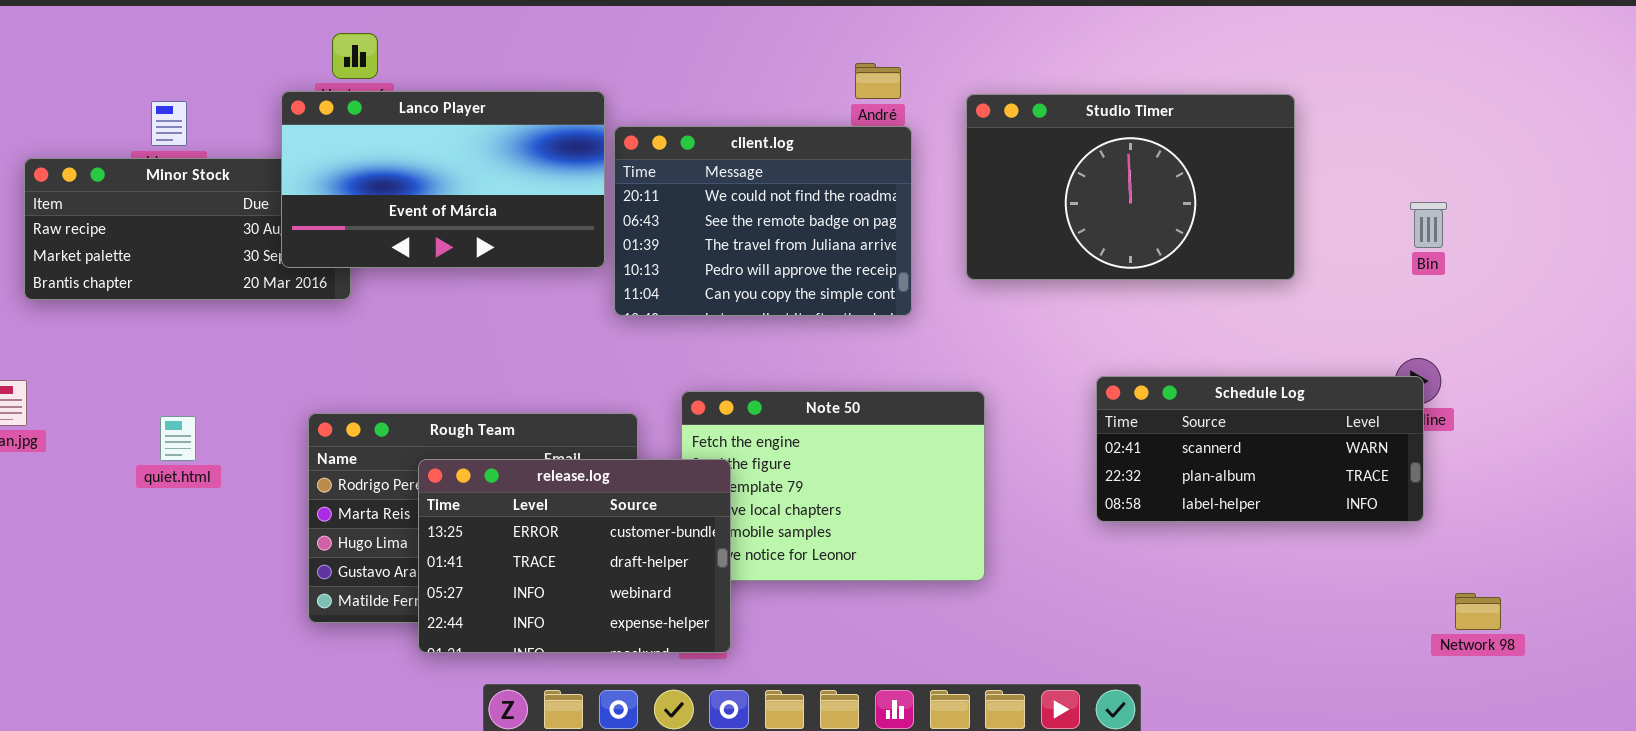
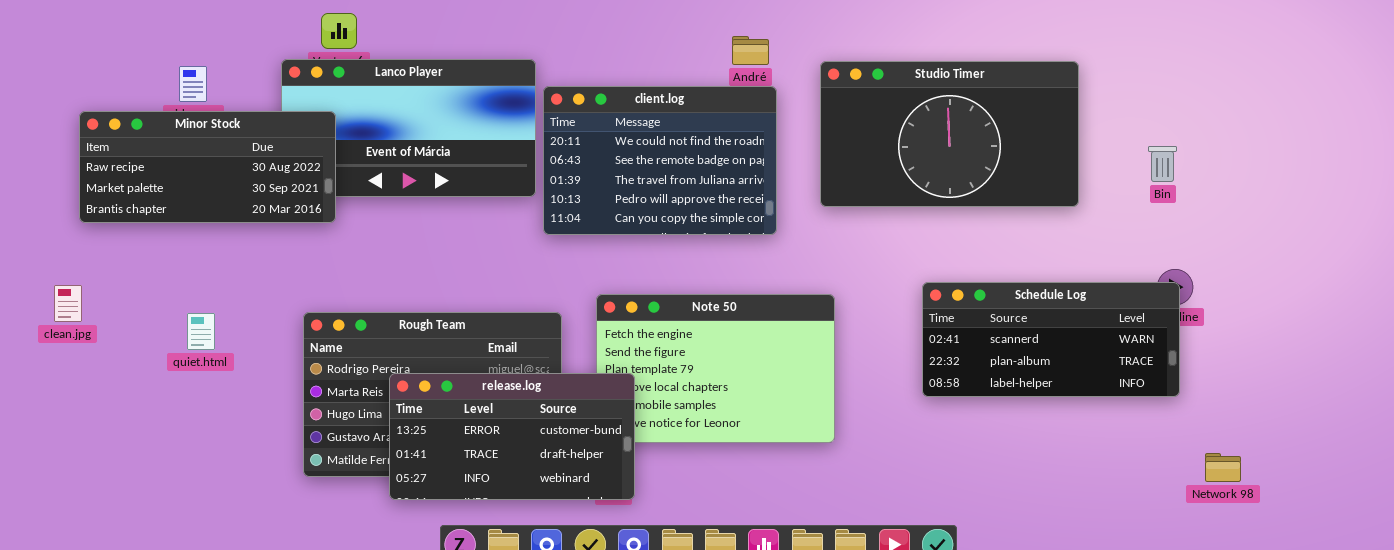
Minor Stock: [24,158,351,300] -> [79,111,336,223], raised
Bin: [1410,202,1447,248] -> [1148,146,1177,182], moved
release.log: [418,459,731,653] -> [389,373,635,500], resized

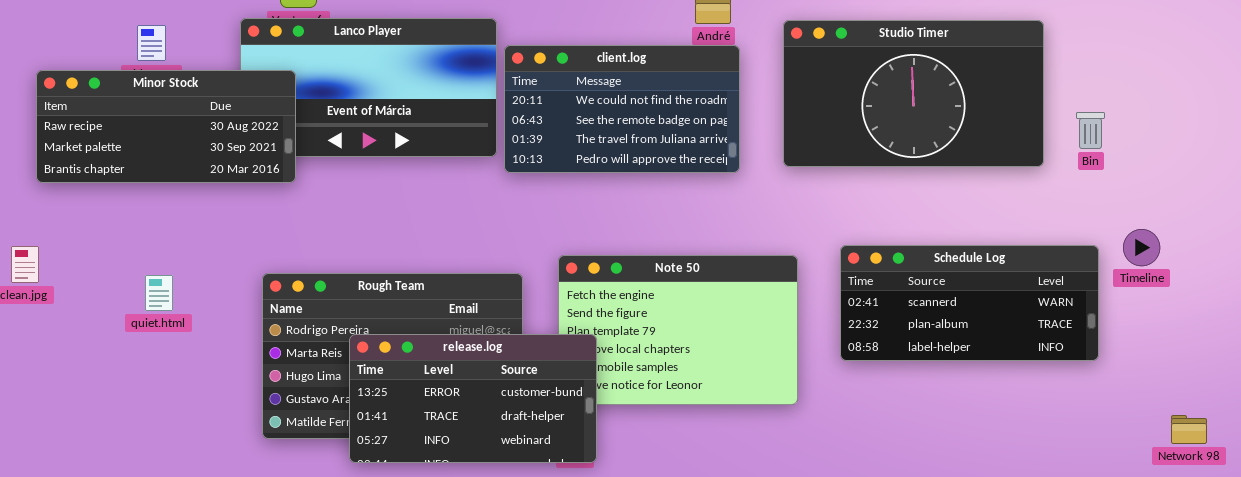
client.log: [543,86,777,235] -> [504,45,740,173], resized
Bin: [1148,146,1177,182] -> [1076,112,1105,149], moved
Schedule Log: [922,282,1180,397] -> [840,245,1099,361], moved

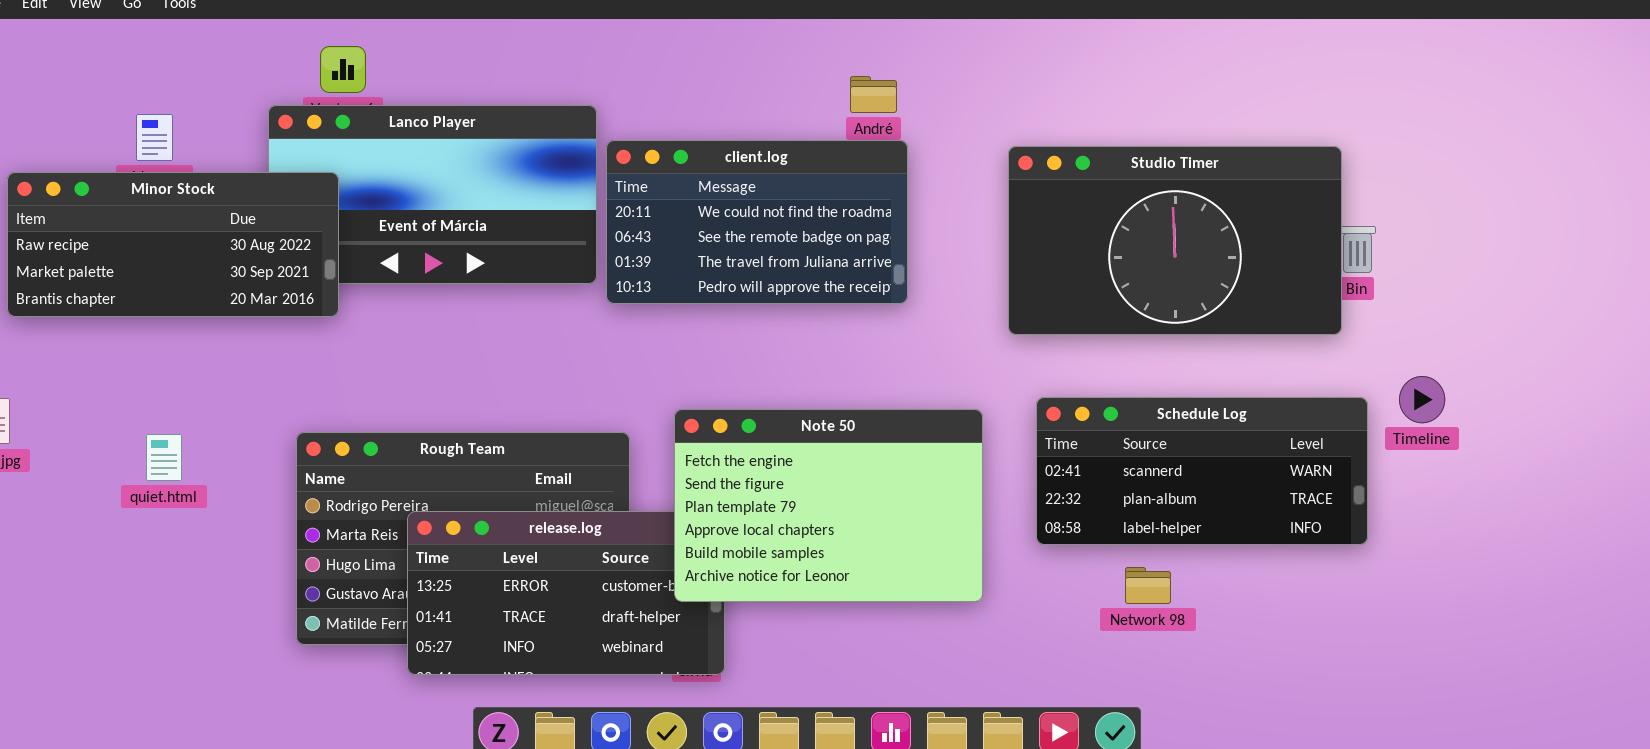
Studio Timer: [783,20,1044,167] -> [1008,146,1342,335], moved
Note 50: [558,255,798,405] -> [674,409,983,602], raised
Network 98: [1171,415,1207,444] -> [1125,567,1171,604], moved

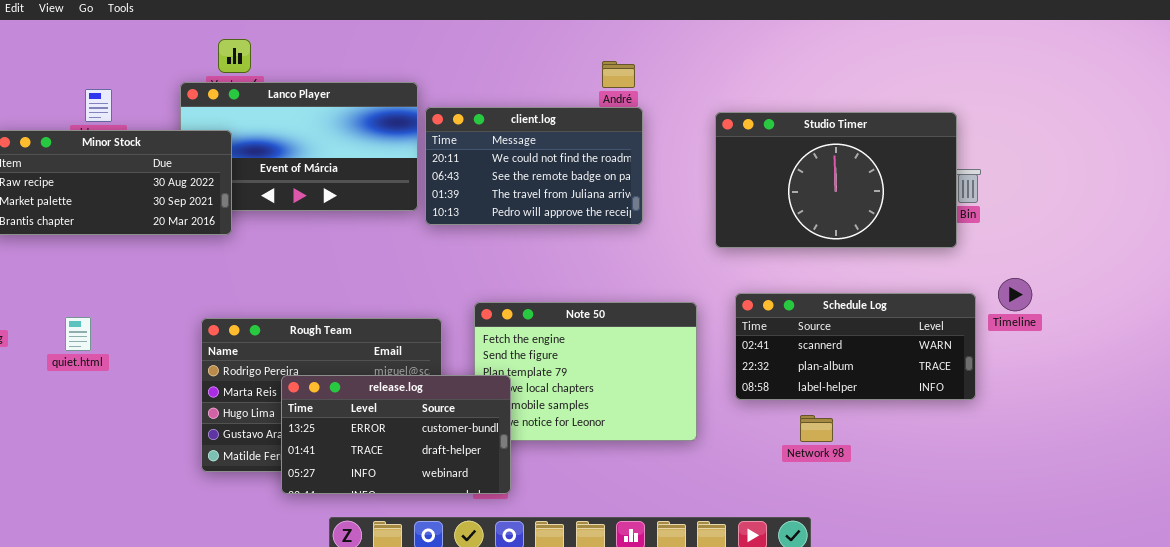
quiet.html: [146,434,182,481] -> [65,317,91,351], moved
release.log: [407,511,725,675] -> [281,375,511,494], raised

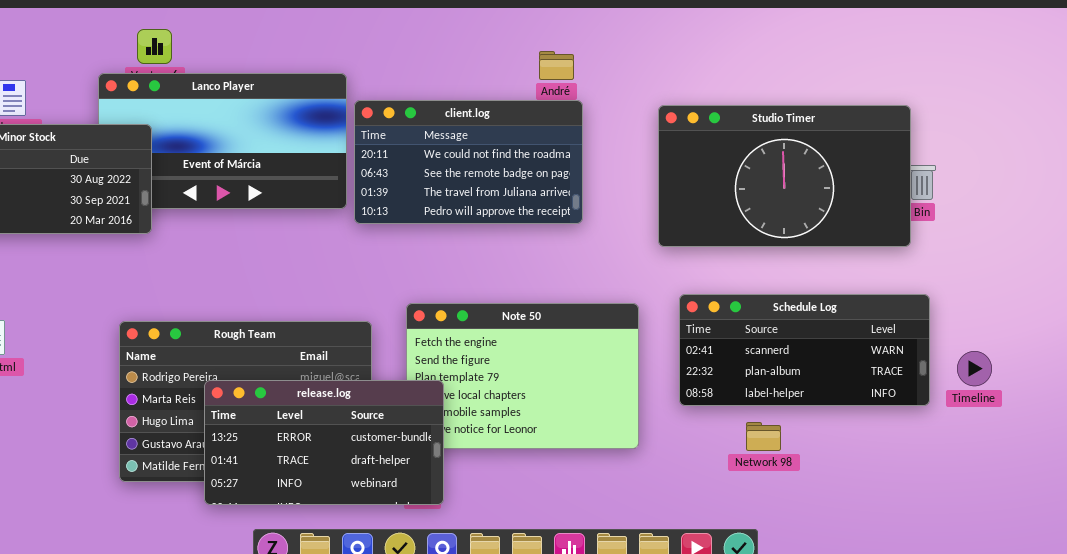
Timeline: [998,278,1032,311] -> [957,351,992,386], moved

